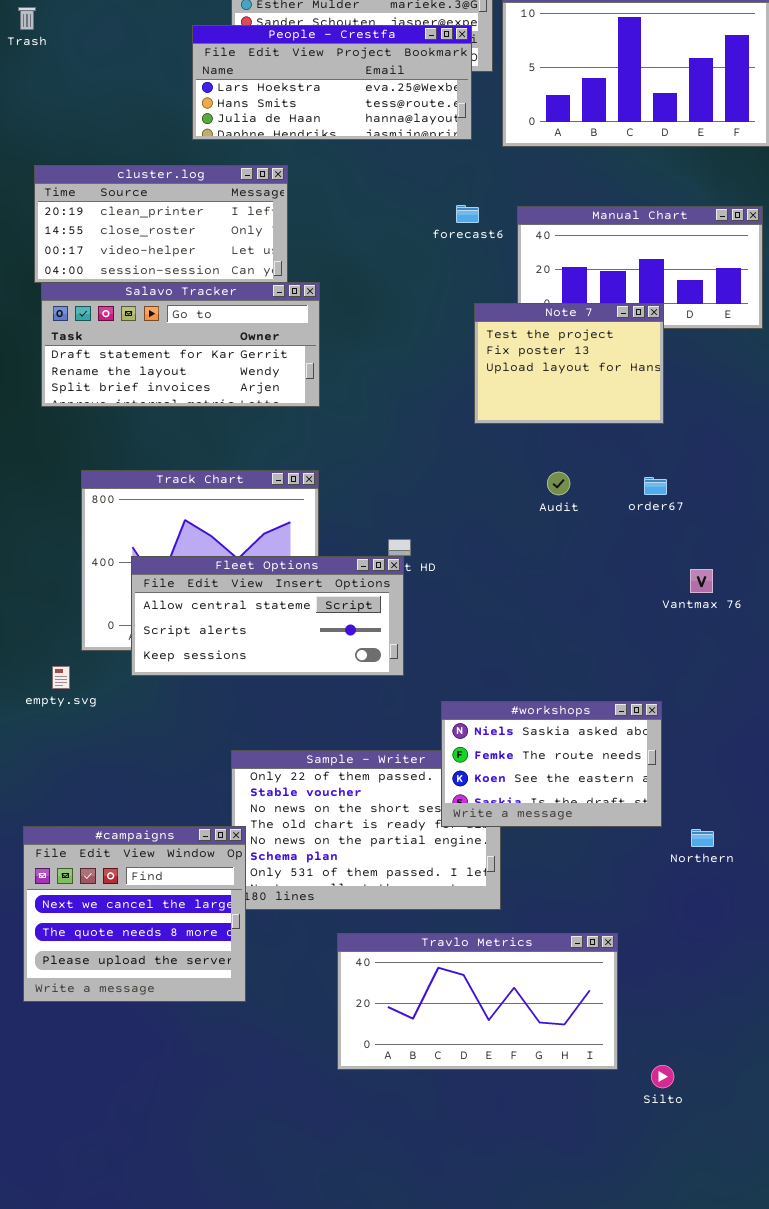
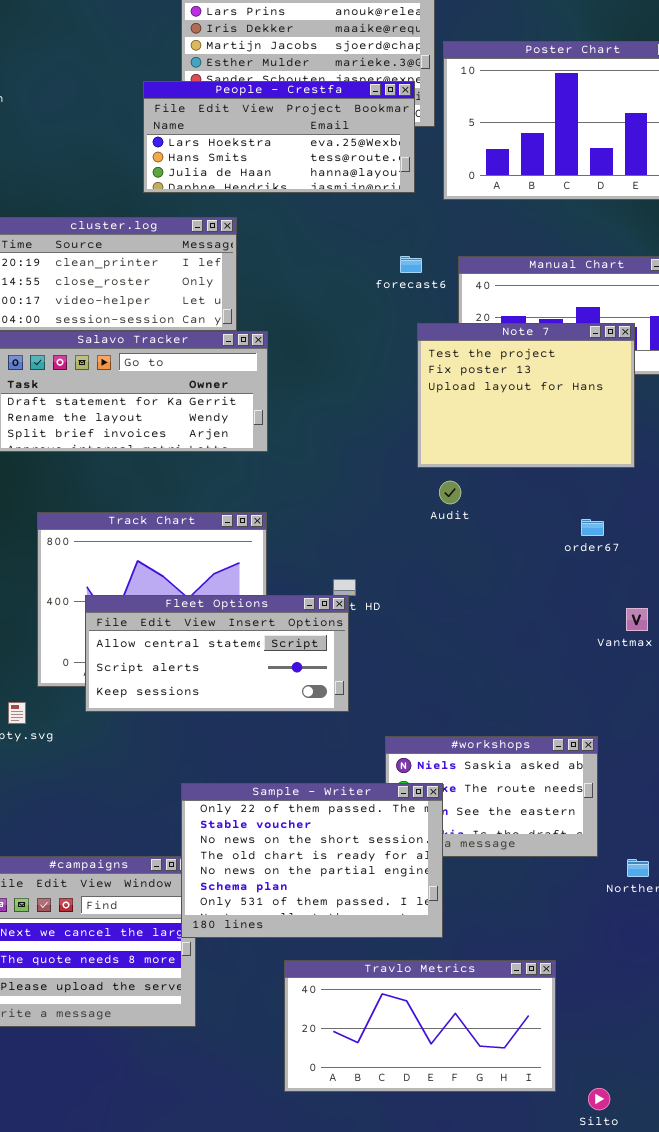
Note 7: [474,303,664,424] -> [417,323,635,468], resized
Audit: [547,472,570,495] -> [439,481,461,504], moved
Sample - Writer: [231,750,501,910] -> [181,783,443,938], raised

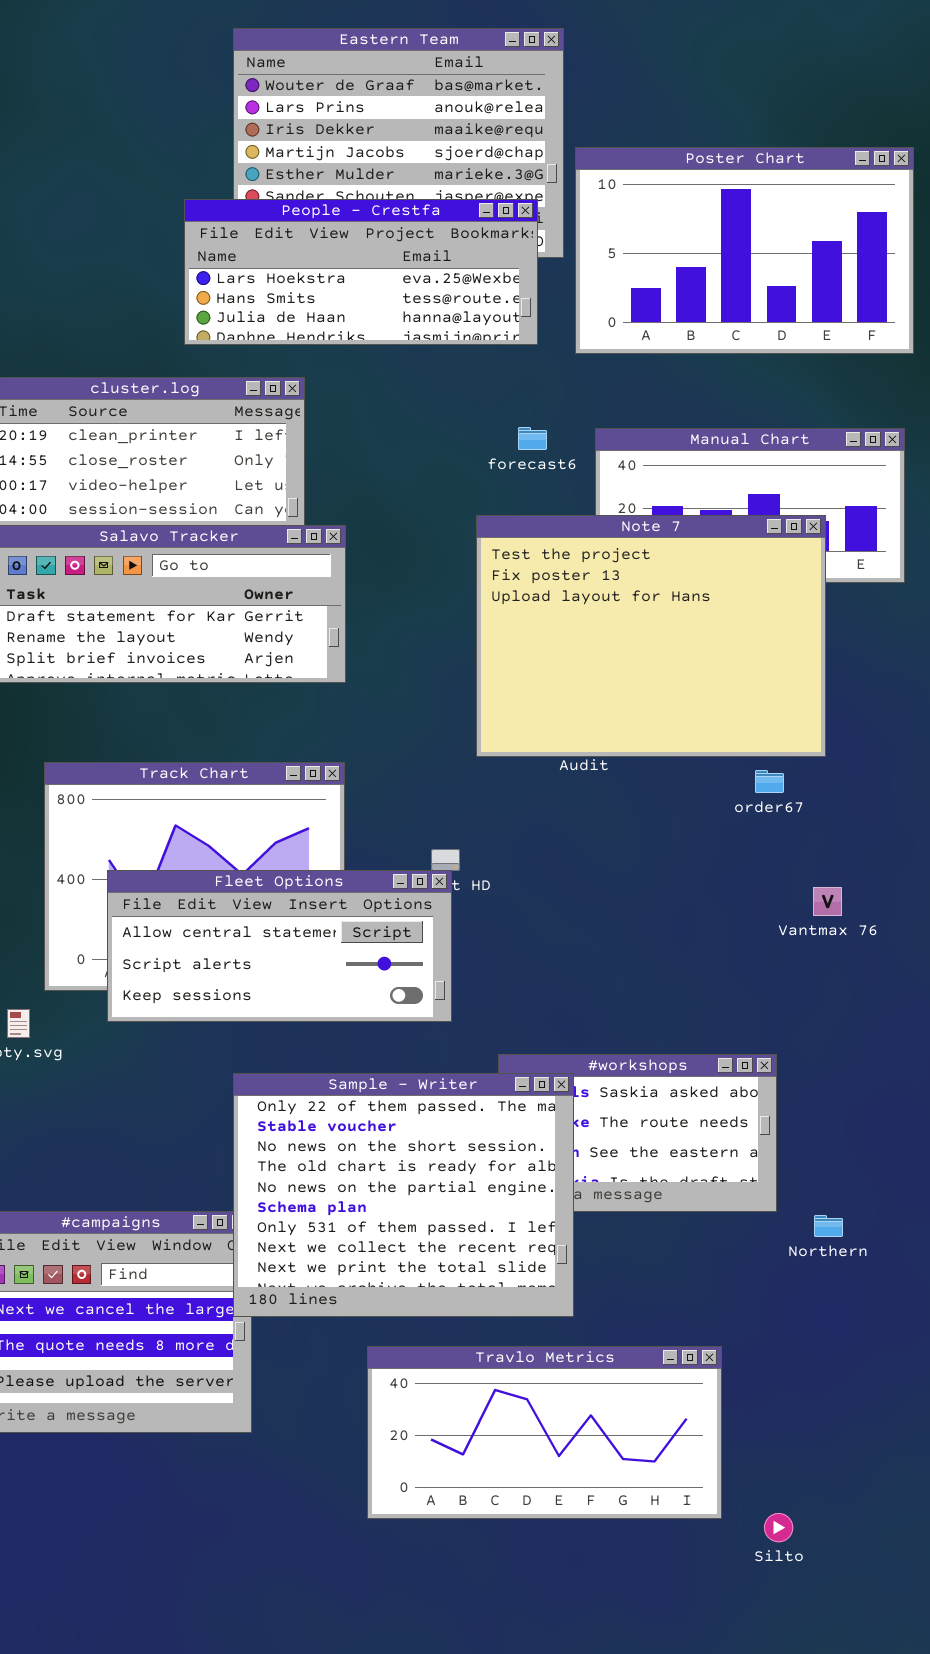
Note 7: [417,323,635,468] -> [476,515,826,757], resized
Sample - Writer: [181,783,443,938] -> [233,1073,574,1317], resized

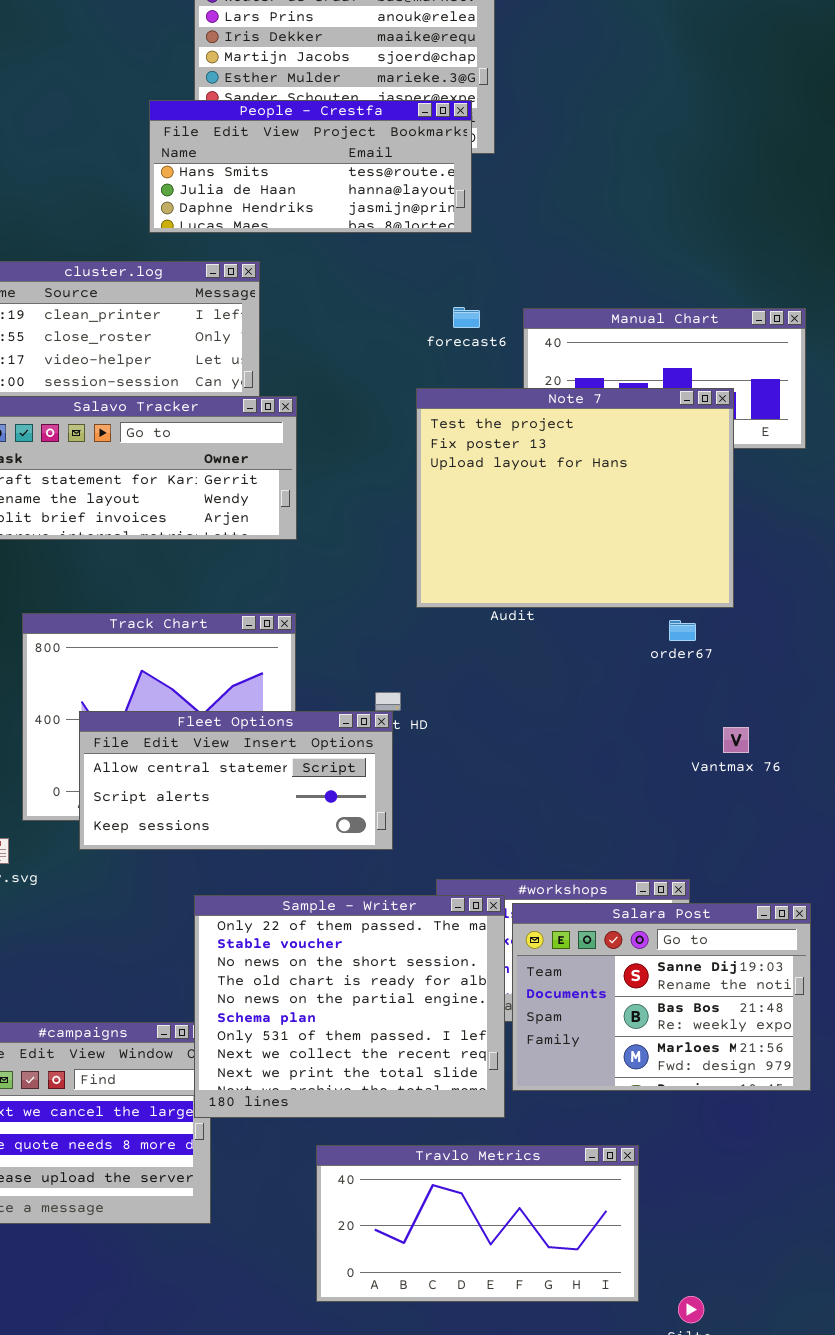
Poster Chart: [575,147,914,354] -> none, closed
People - Crestfa: [184,199,538,345] -> [149,100,472,233], scrolled down 1 row
Salara Post: none -> [512,903,811,1091], opened

